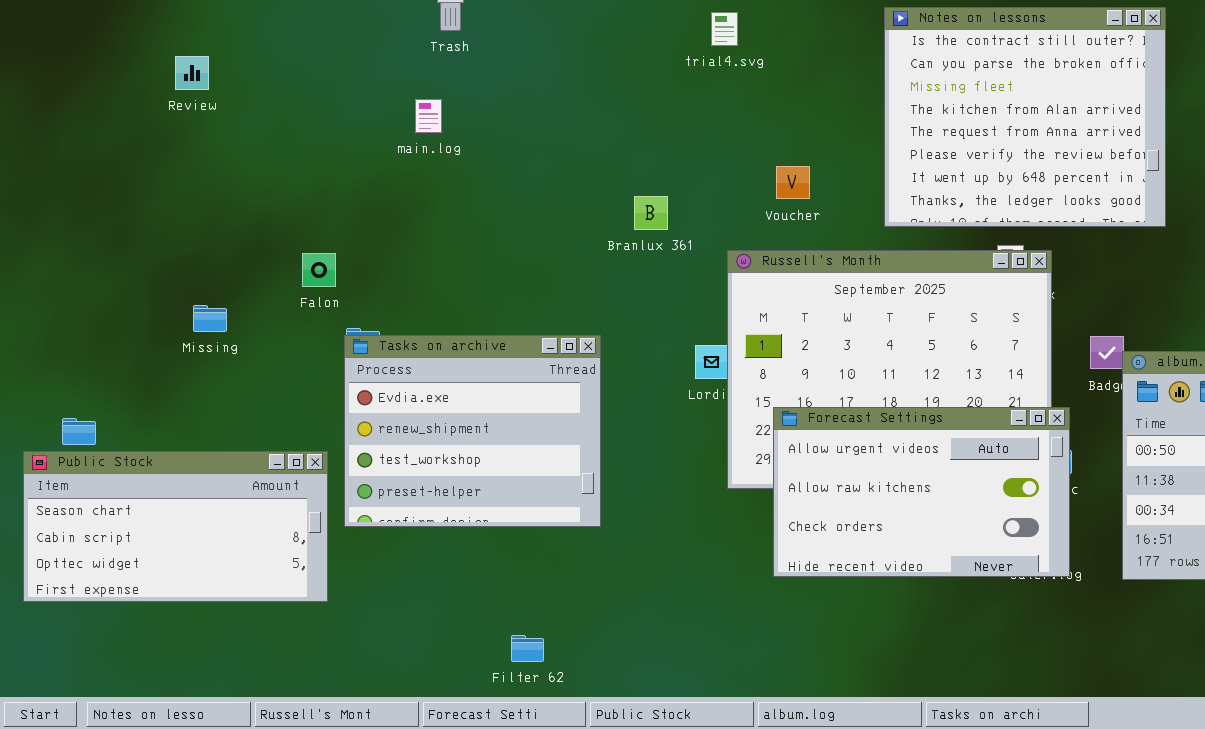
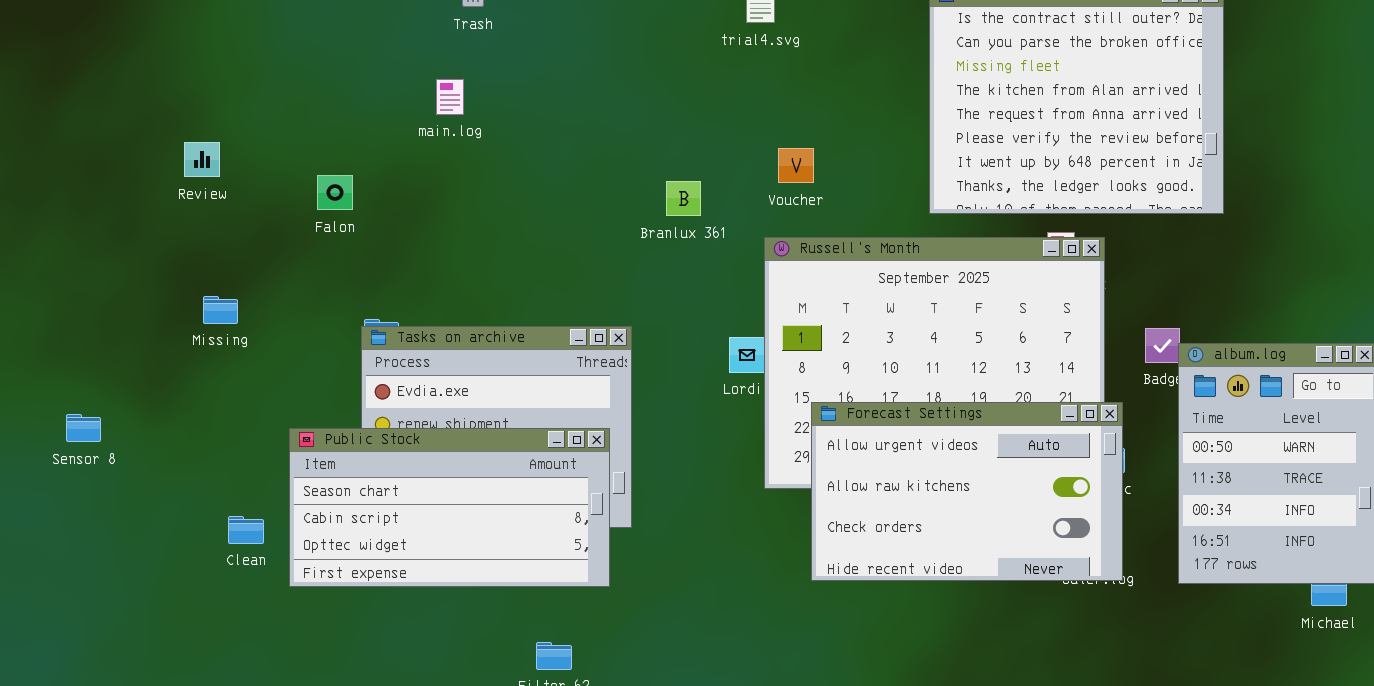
Review: [175,56,209,90] -> [184,142,220,177], moved
Voucher: [776,166,810,199] -> [778,148,814,183], moved
Falon: [302,253,336,287] -> [317,175,353,210], moved
Public Stock: [23,451,328,602] -> [289,428,610,587], moved

